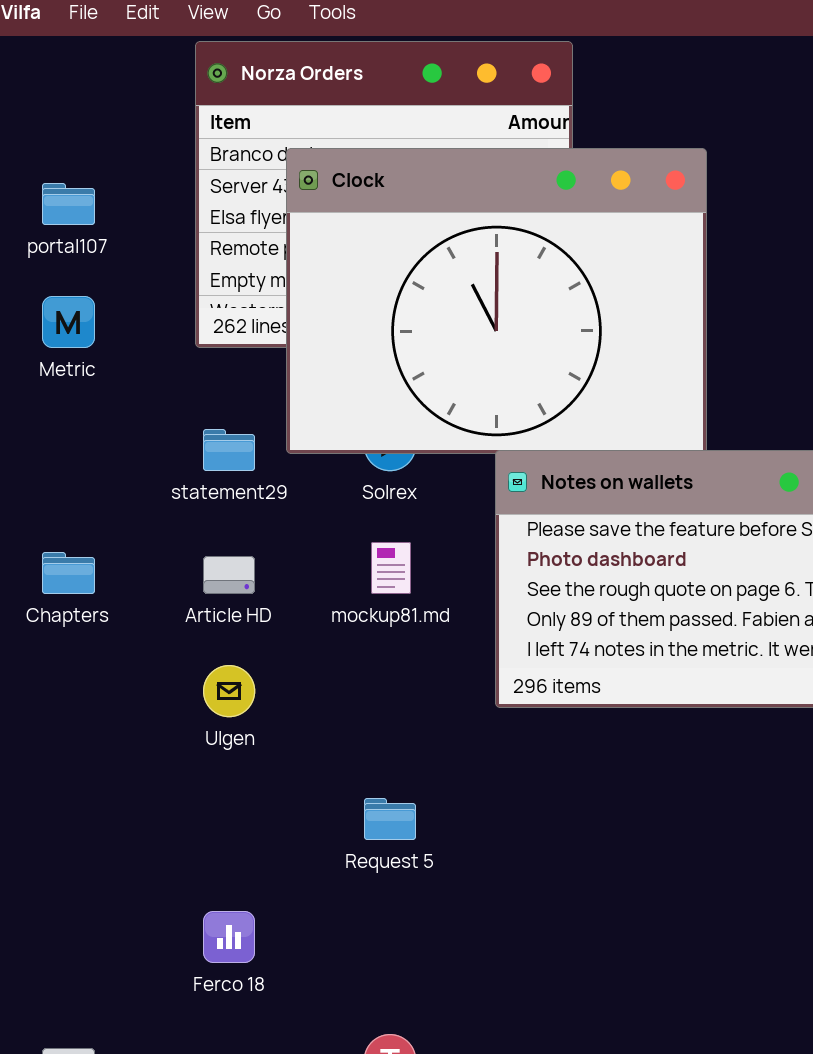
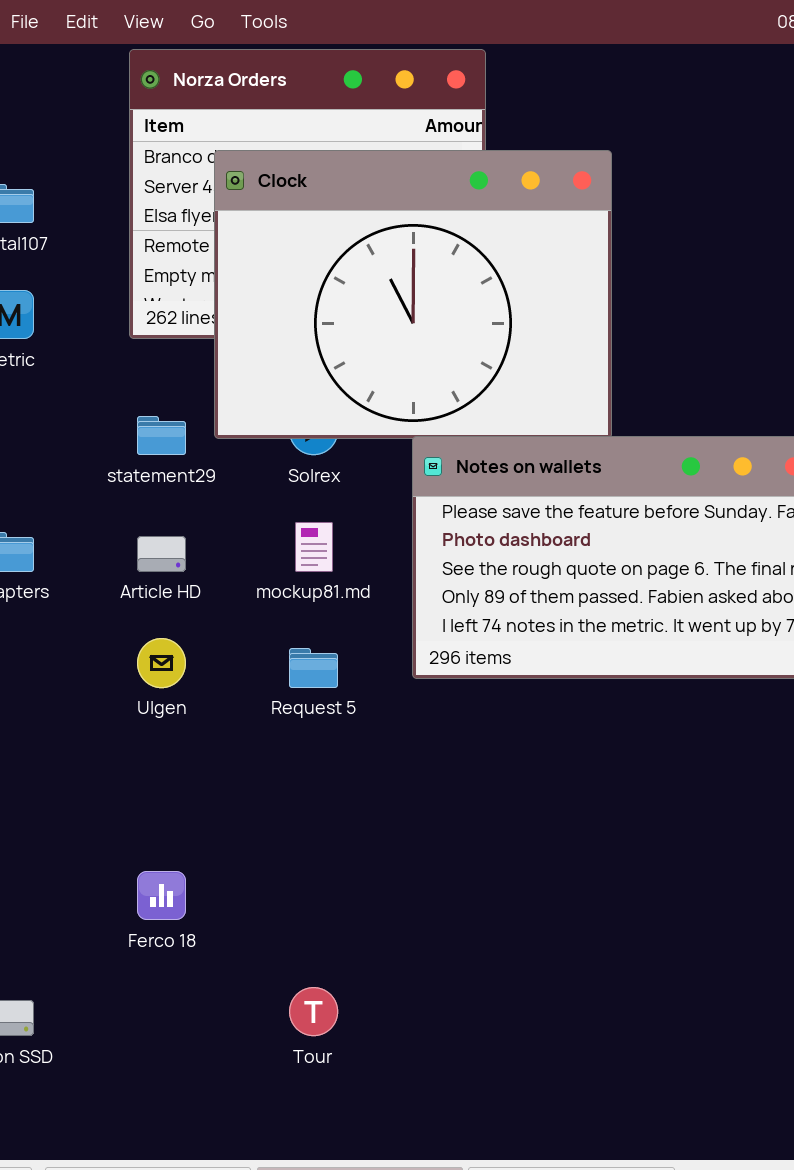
Request 5: [364,798,416,840] -> [289,648,338,688], moved

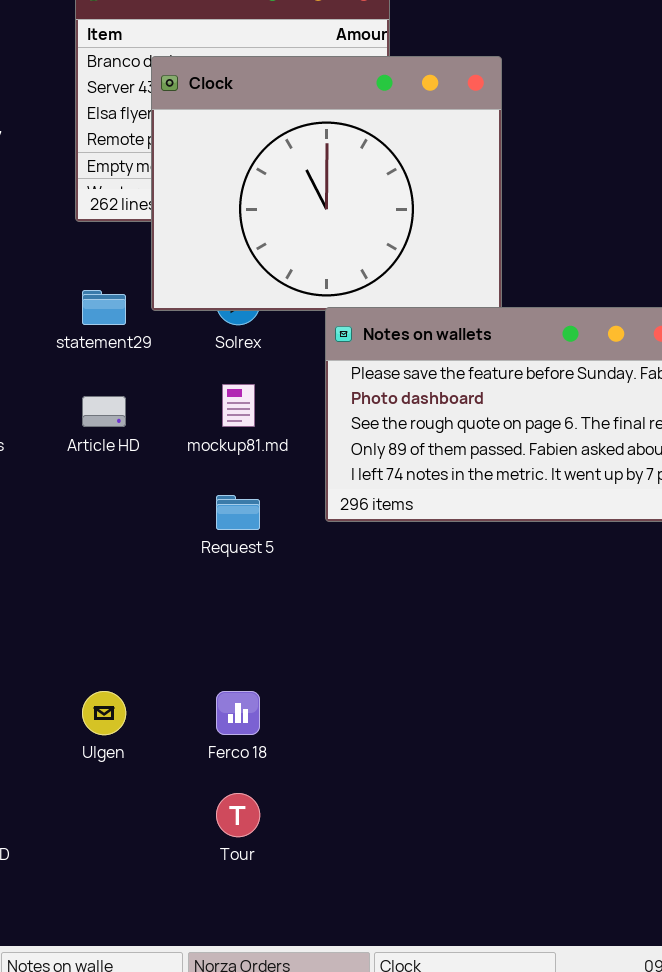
Ulgen: [137,638,186,688] -> [82,691,126,735], moved
Ferco 18: [137,871,186,920] -> [216,691,260,735], moved

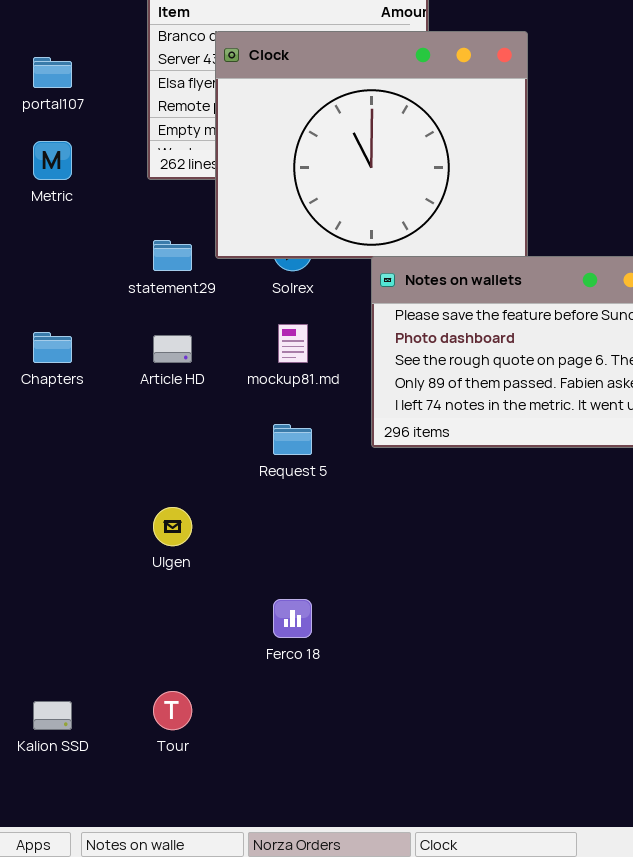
Ulgen: [82,691,126,735] -> [153,507,192,546], moved
Tour: [216,793,260,837] -> [153,691,192,730], moved

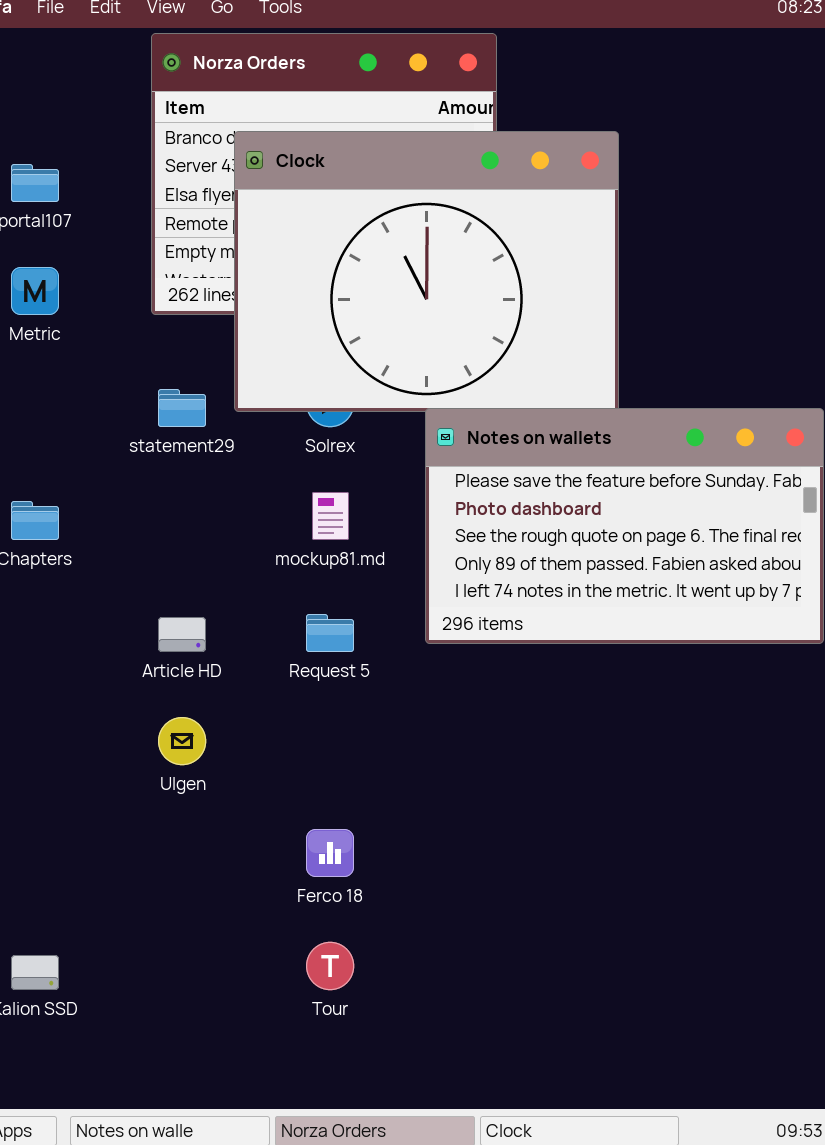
Article HD: [153,335,192,363] -> [158,617,206,652], moved
Tour: [153,691,192,730] -> [306,942,354,990], moved

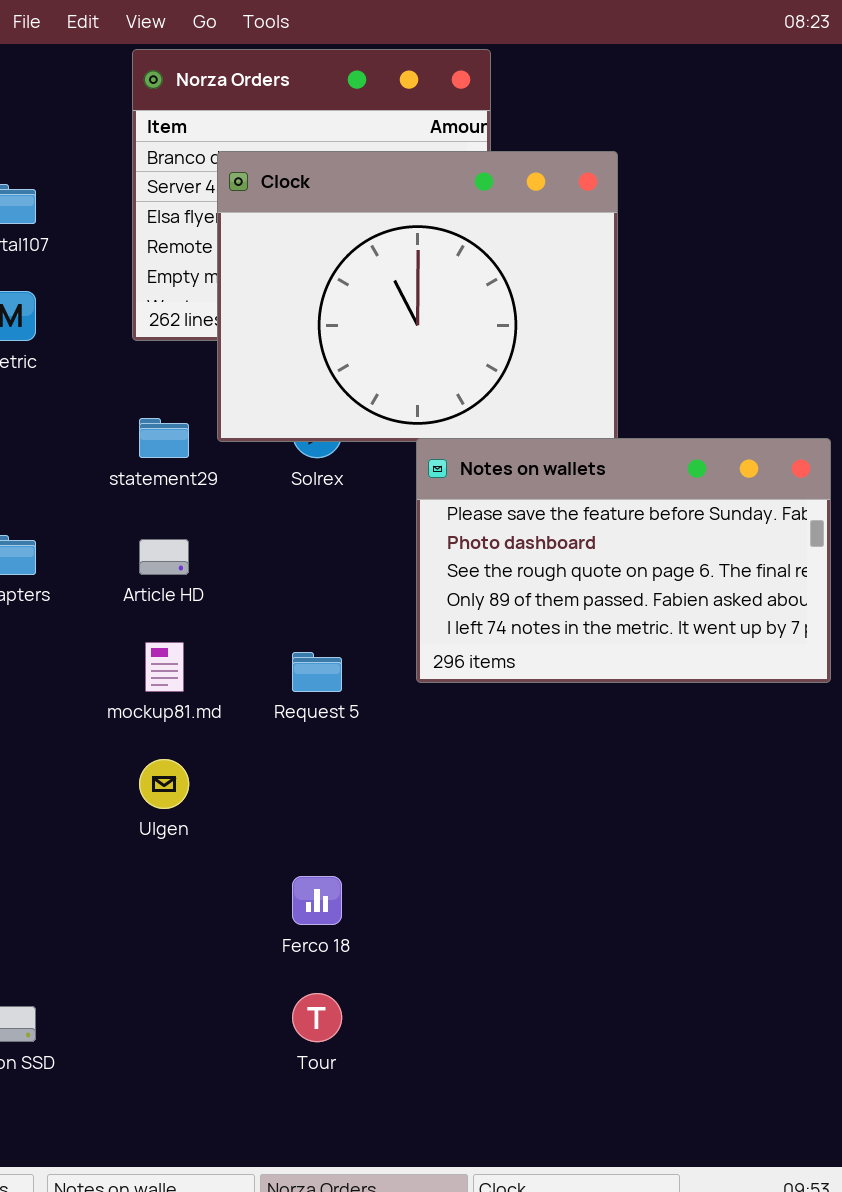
mockup81.md: [312,492,349,540] -> [145,642,184,692], moved
Article HD: [158,617,206,652] -> [139,539,189,575], moved

